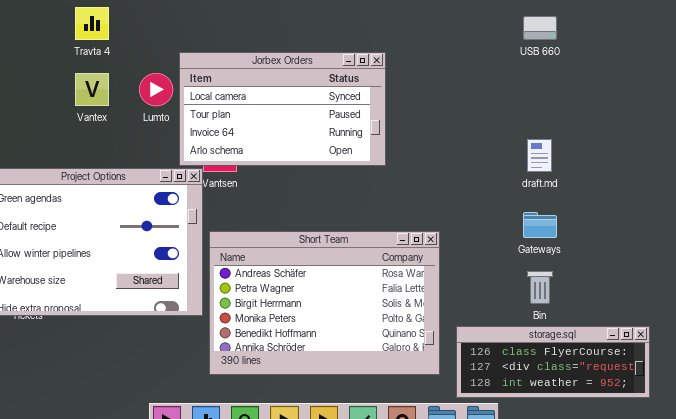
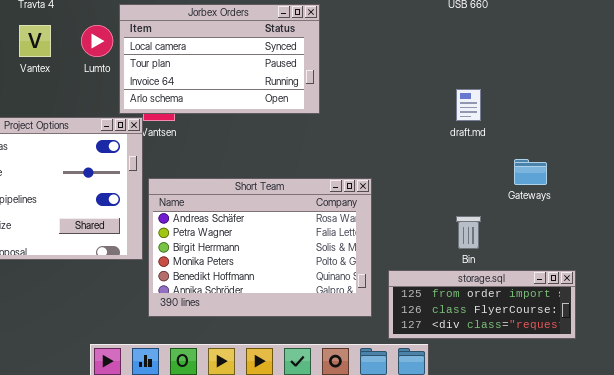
Gateways: [523,212,557,238] -> [514,159,547,185], moved
storage.sql: [456,326,650,398] -> [388,270,576,339], scrolled up 1 row

